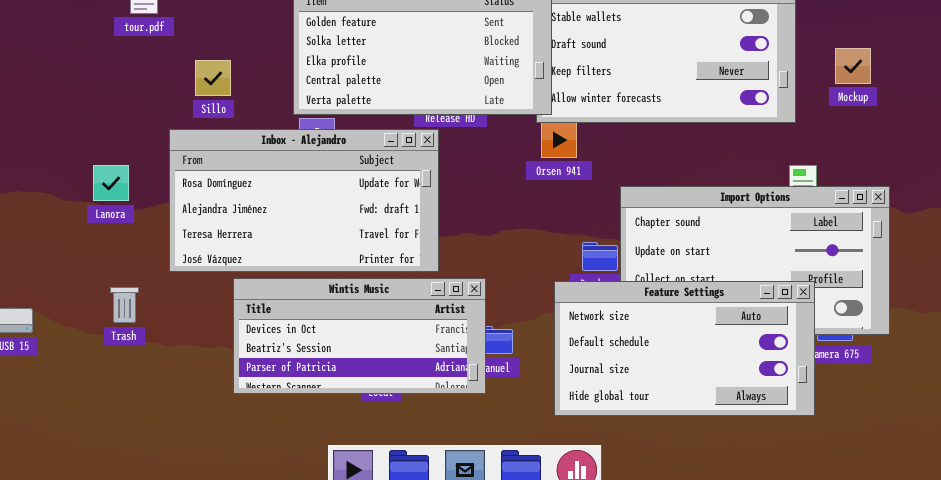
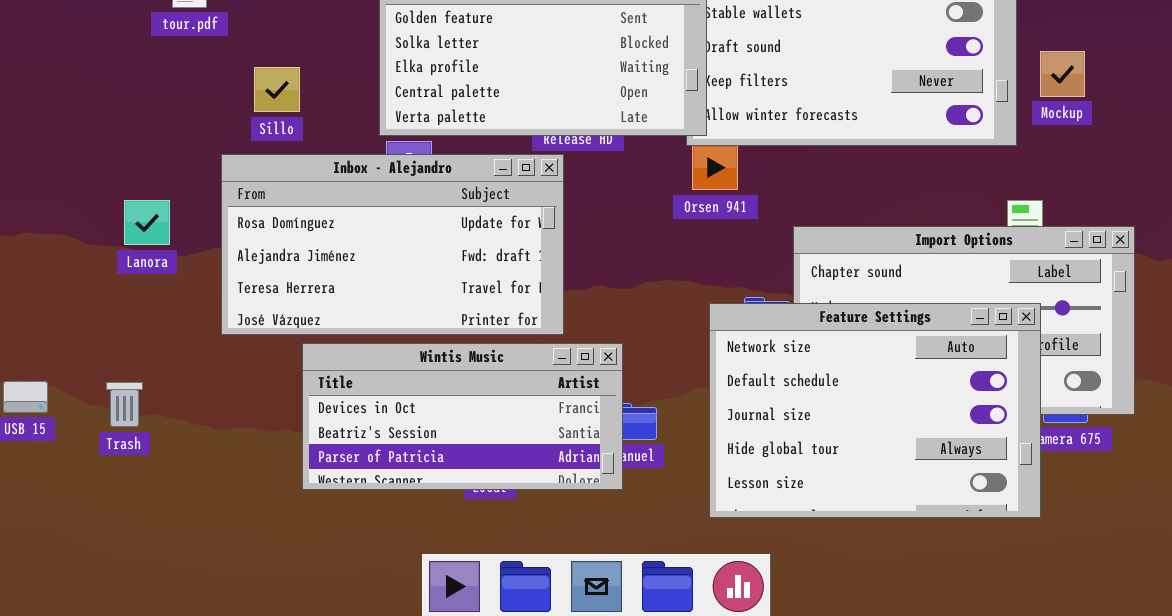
Mockup: [835,48,871,84] -> [1040,51,1085,97], moved
Feature Settings: [554,281,815,416] -> [709,303,1041,518], resized
Trash: [110,287,139,323] -> [106,382,143,427], moved

